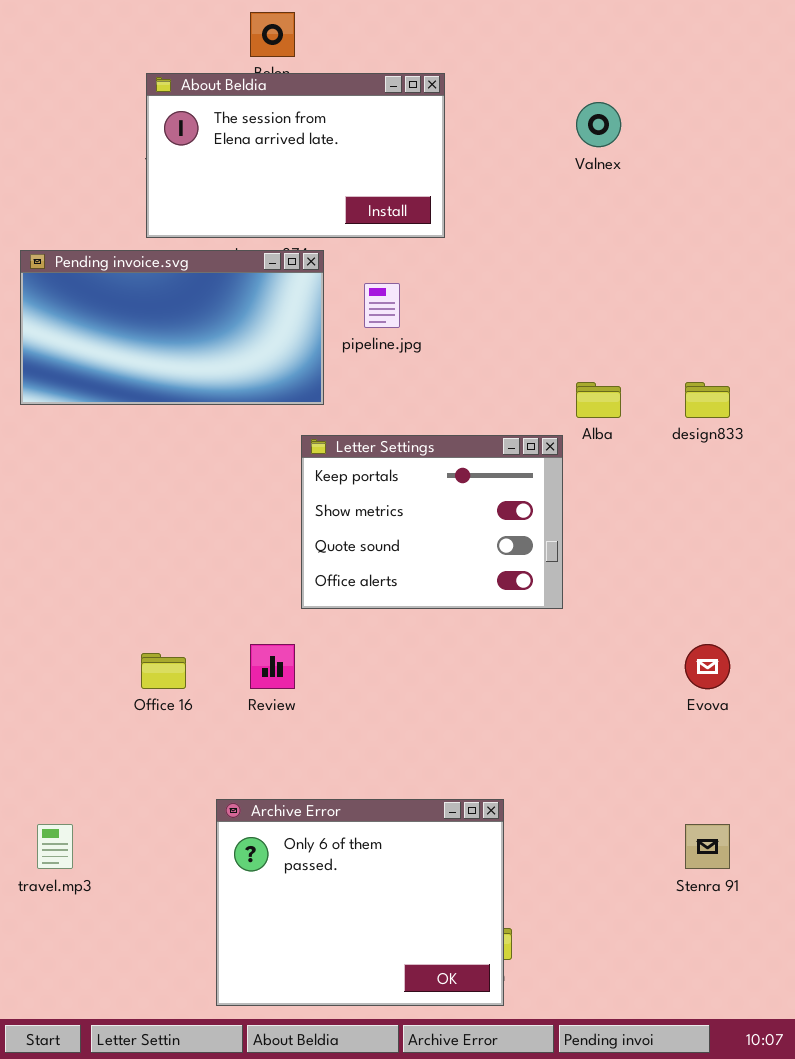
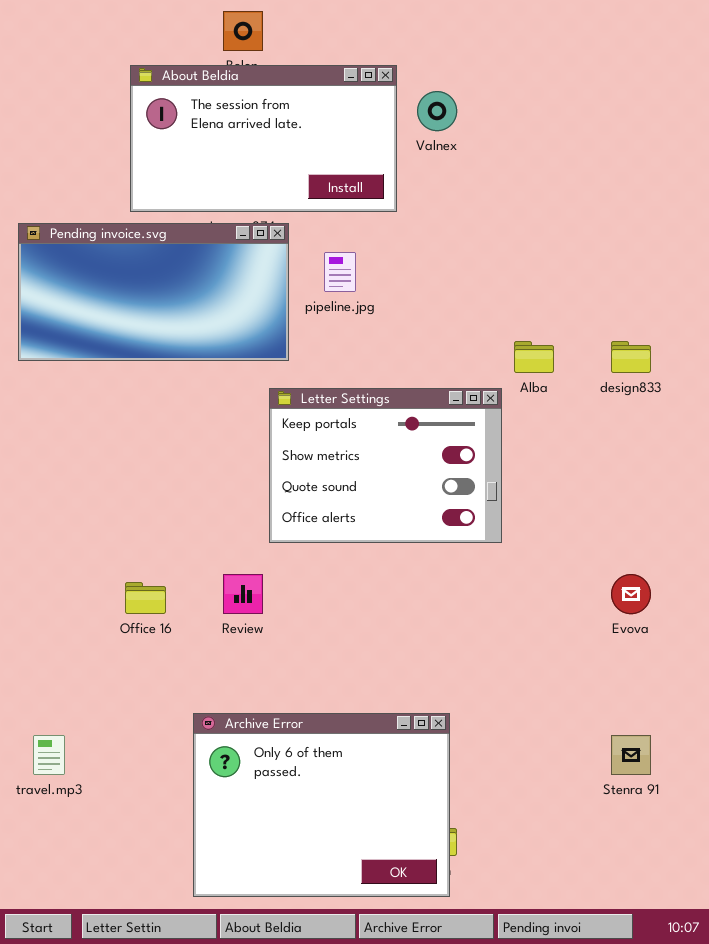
Valnex: [576,102,621,147] -> [417,91,457,131], moved

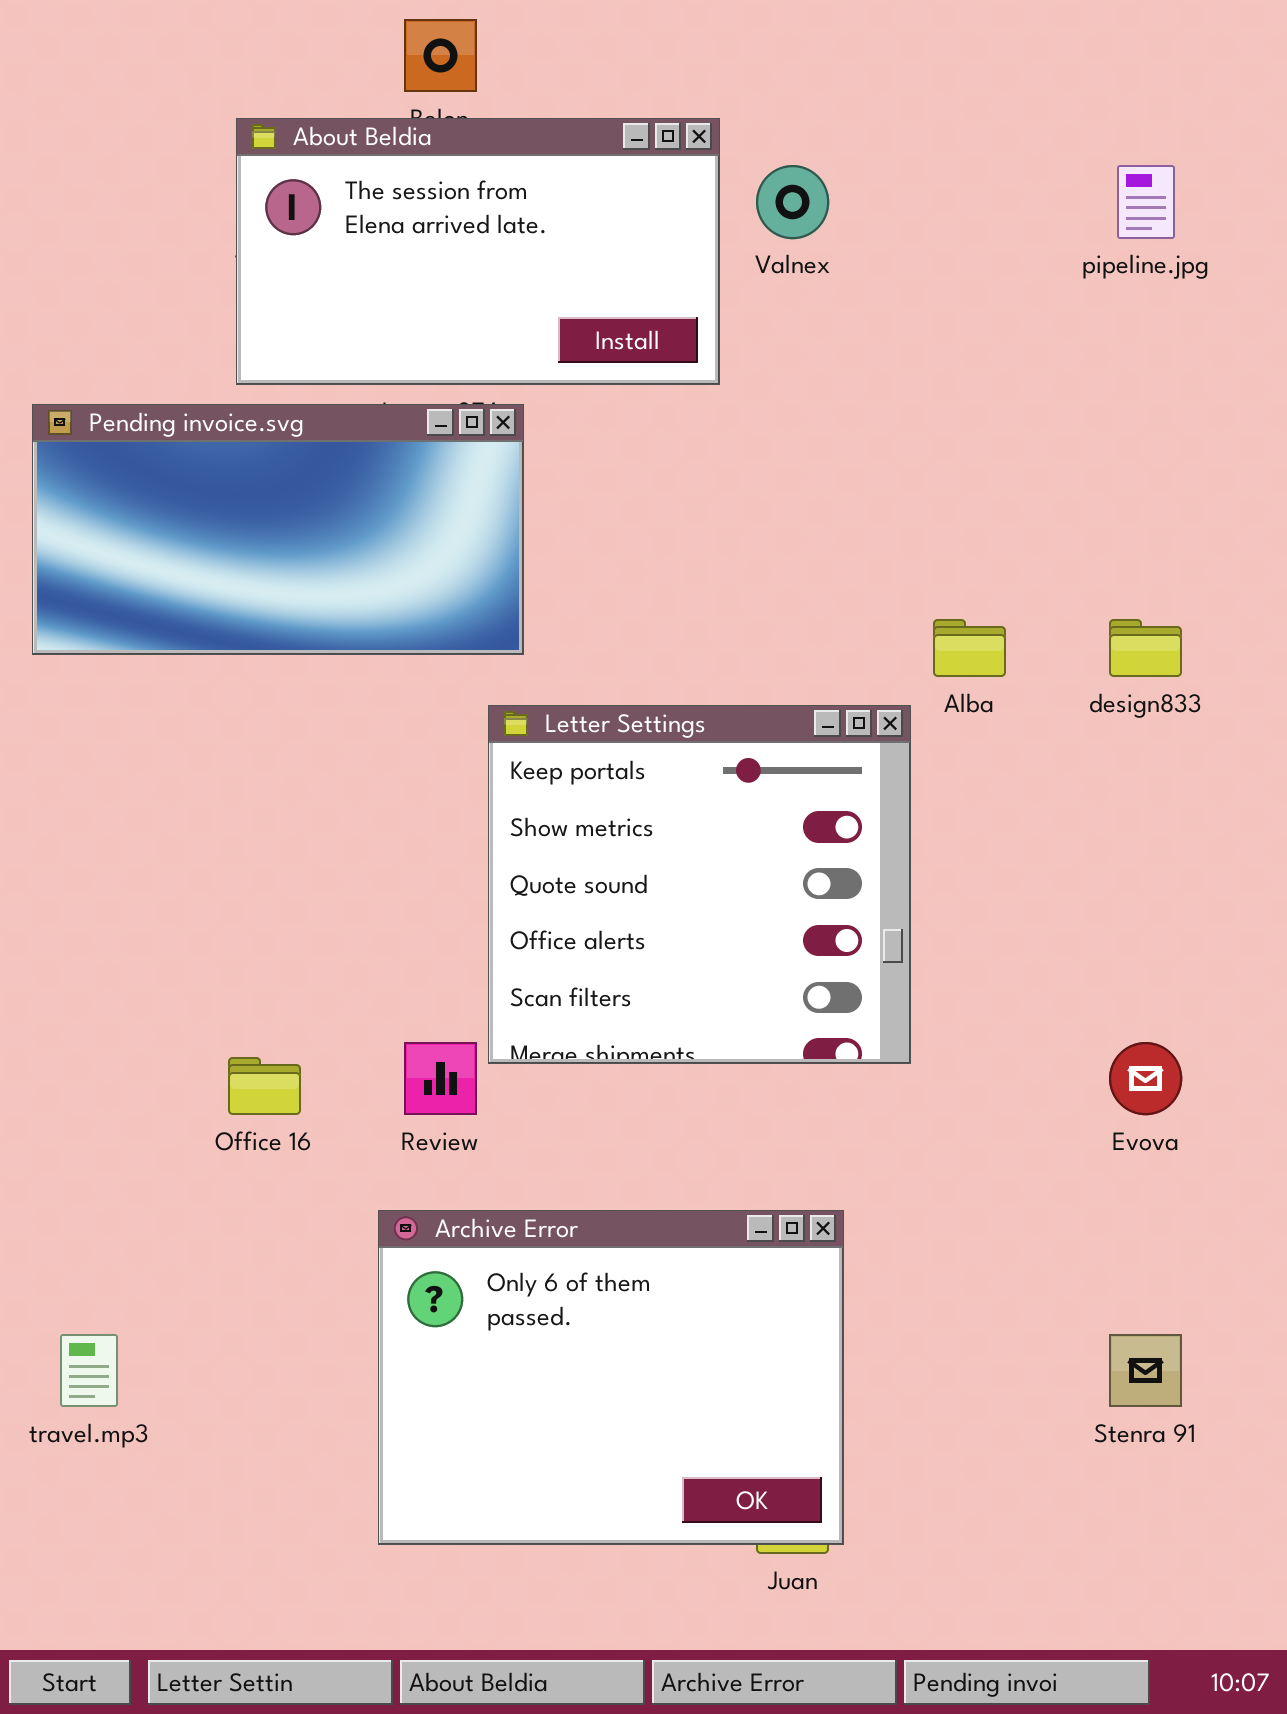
pipeline.jpg: [324,252,356,292] -> [1117,165,1175,239], moved
Letter Settings: [269,388,502,543] -> [488,705,911,1064], resized
Archive Error: [193,713,450,897] -> [378,1210,844,1545], moved

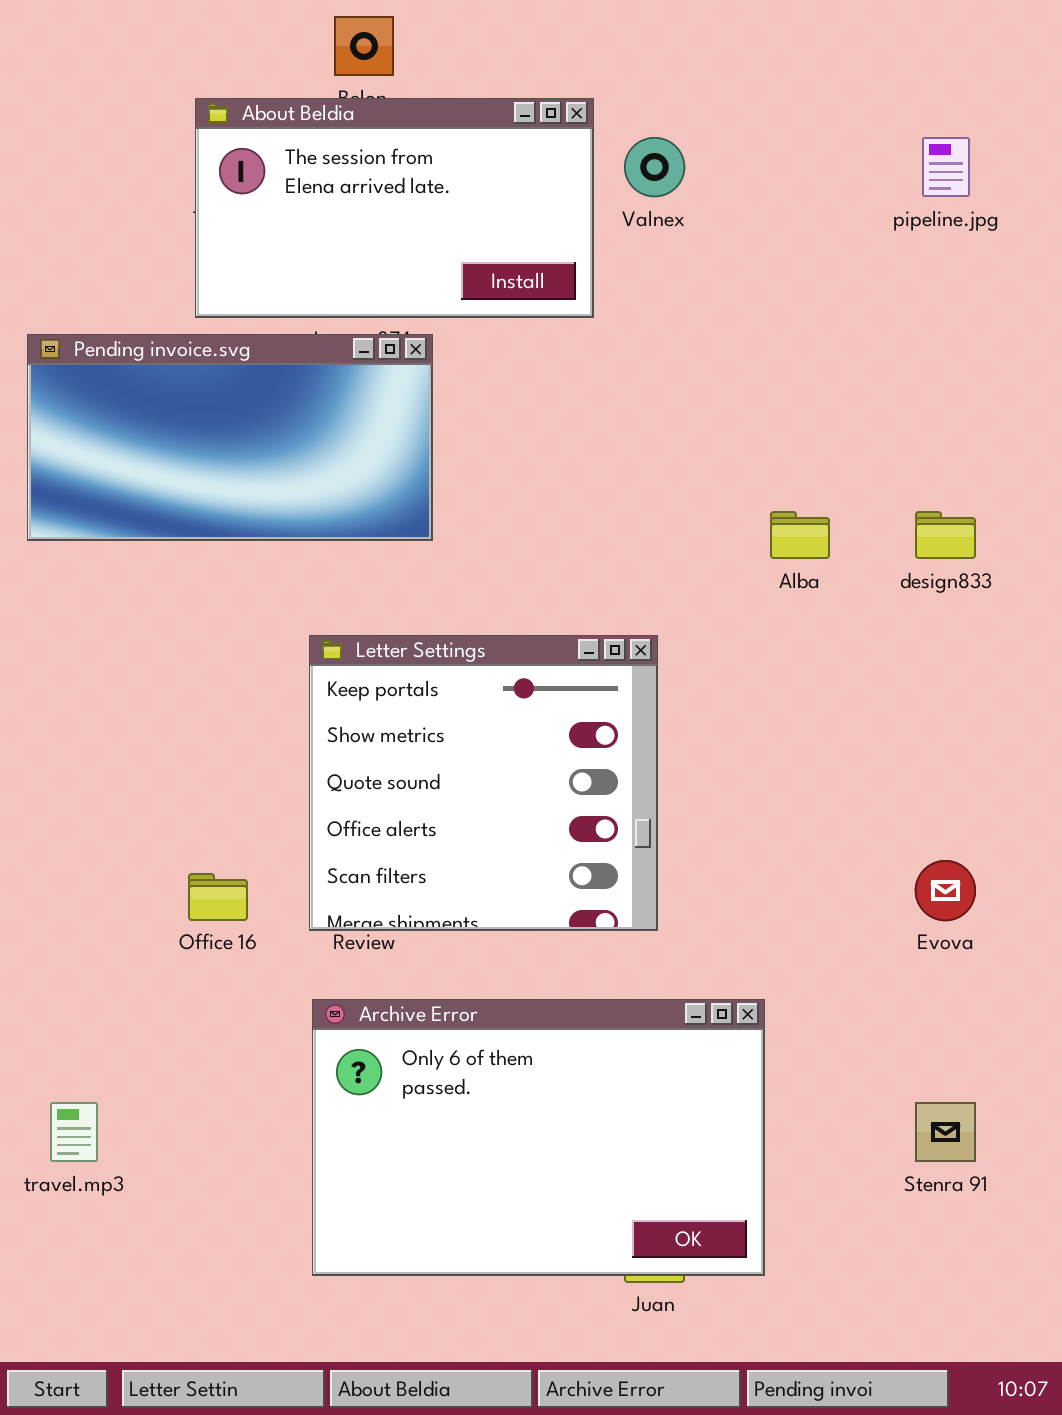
Letter Settings: [488,705,911,1064] -> [309,635,658,931], moved
Archive Error: [378,1210,844,1545] -> [312,999,765,1276], resized

